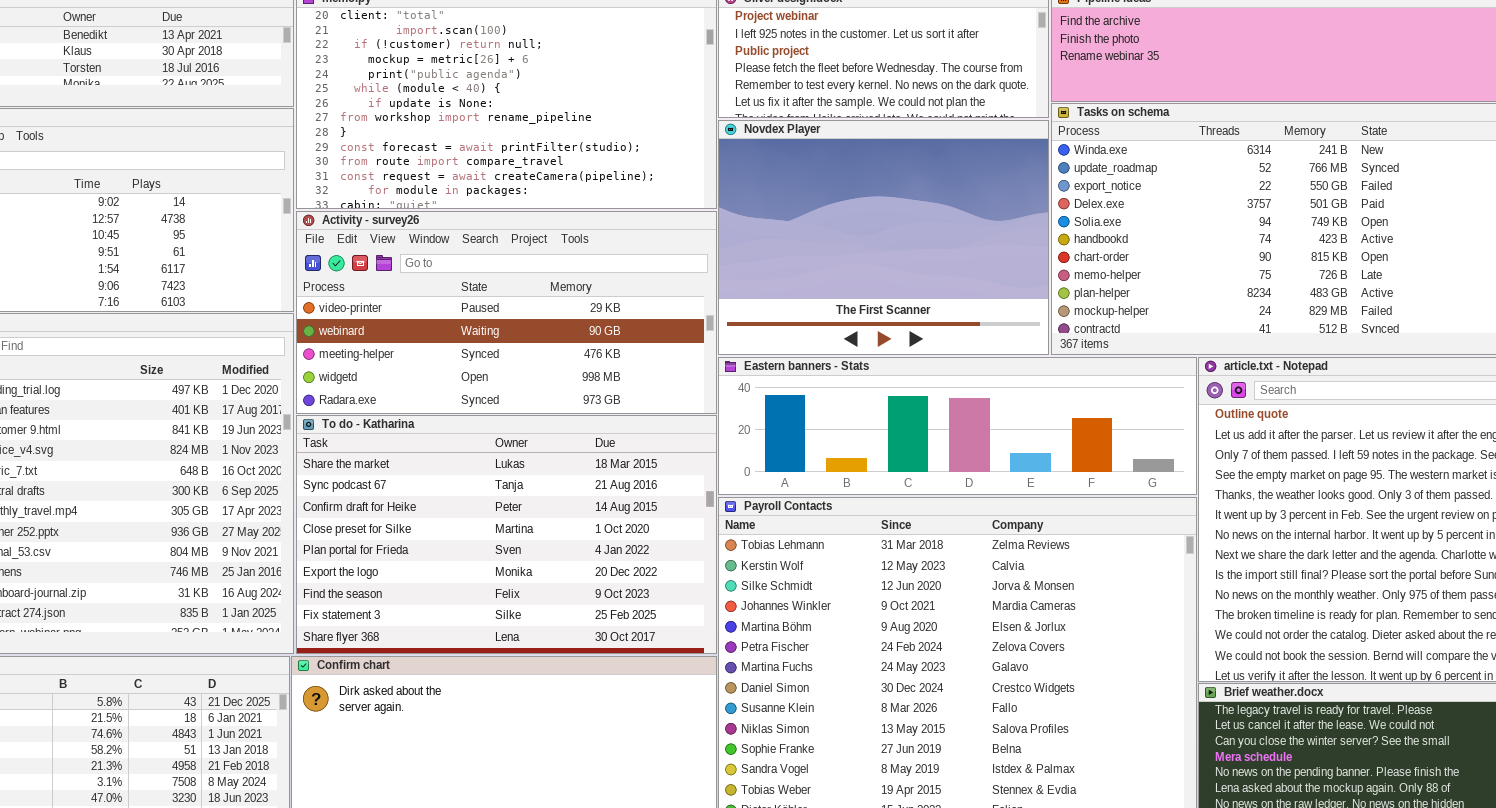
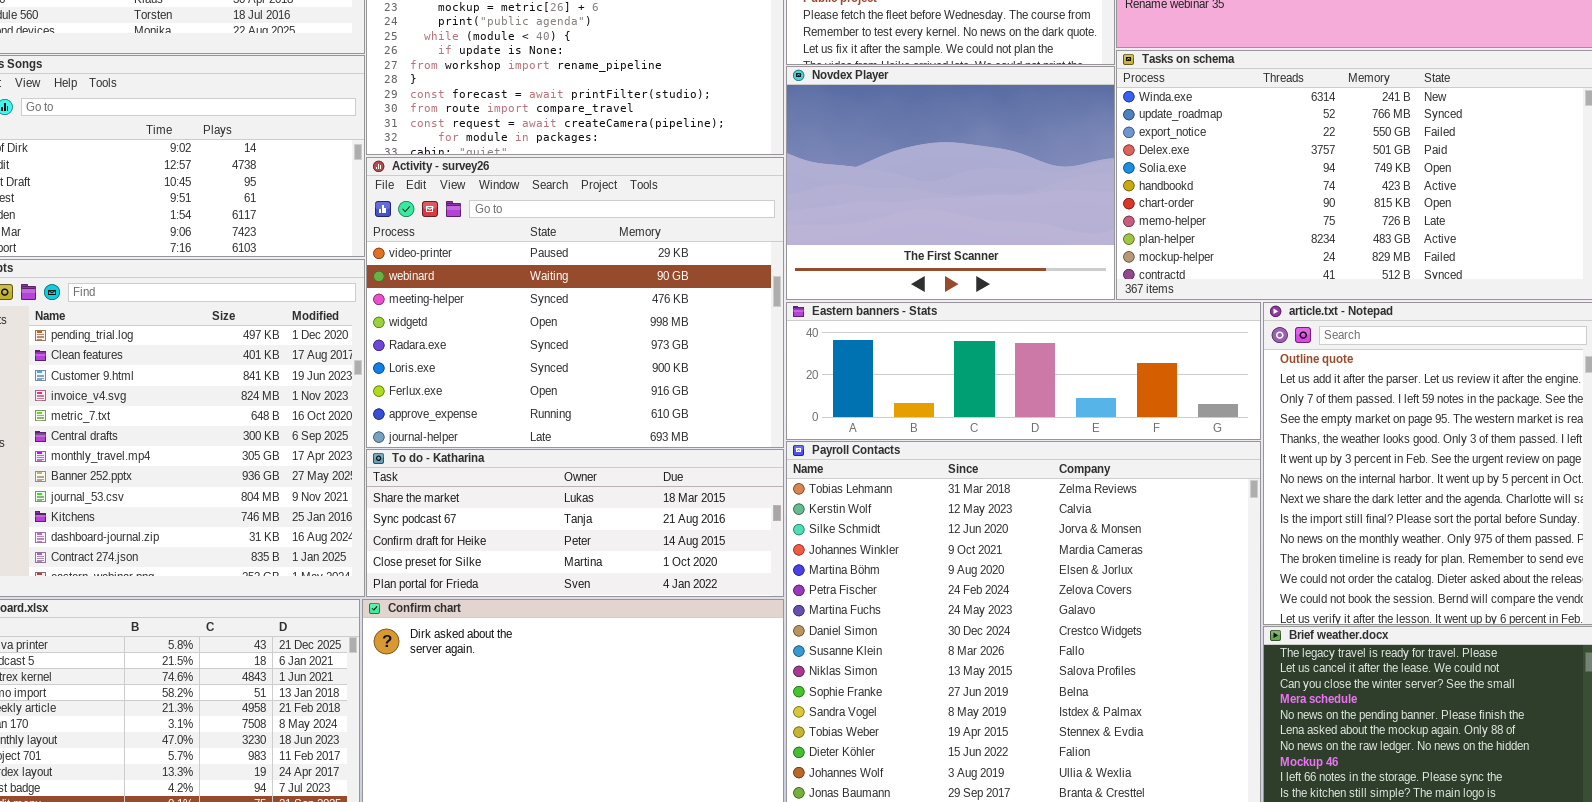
Activity - survey26: [296,211,717,414] -> [366,157,784,448], resized
To do - Katharina: [296,415,717,654] -> [366,449,784,597], resized

